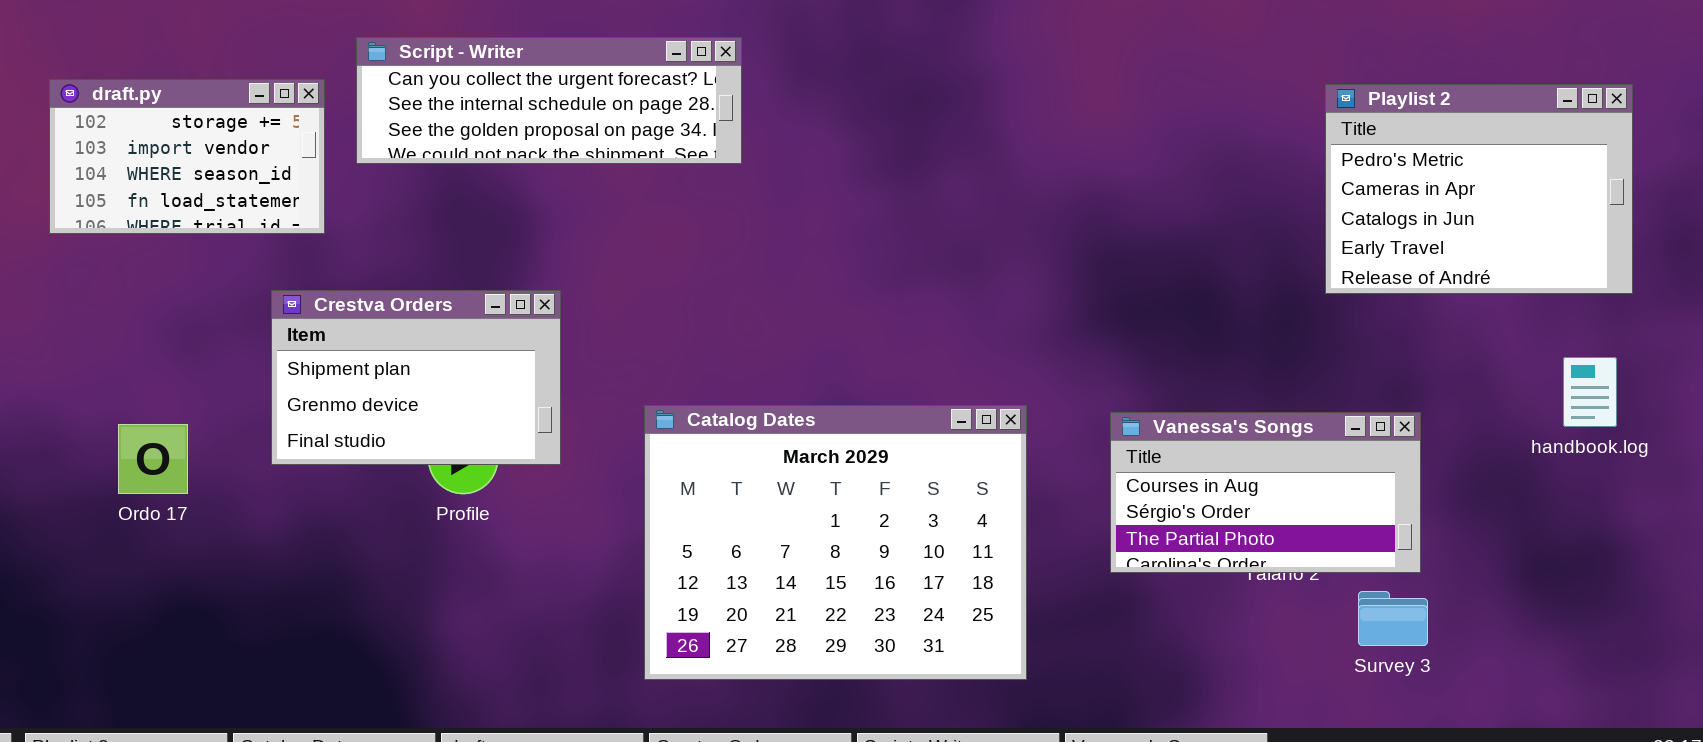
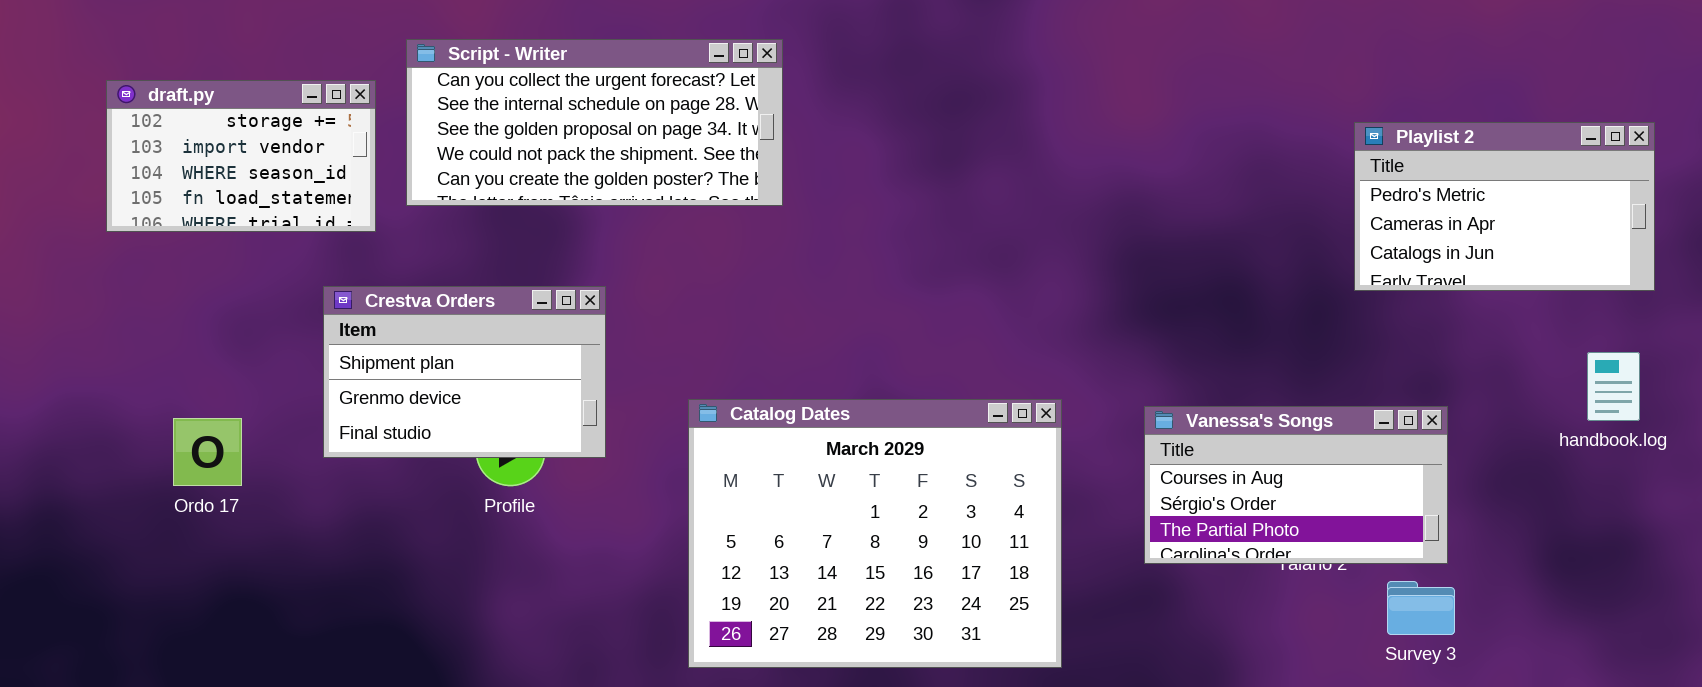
Script - Writer: [356,37,742,164] -> [406,39,783,206], resized
Playlist 2: [1325,84,1633,294] -> [1354,122,1655,291], resized

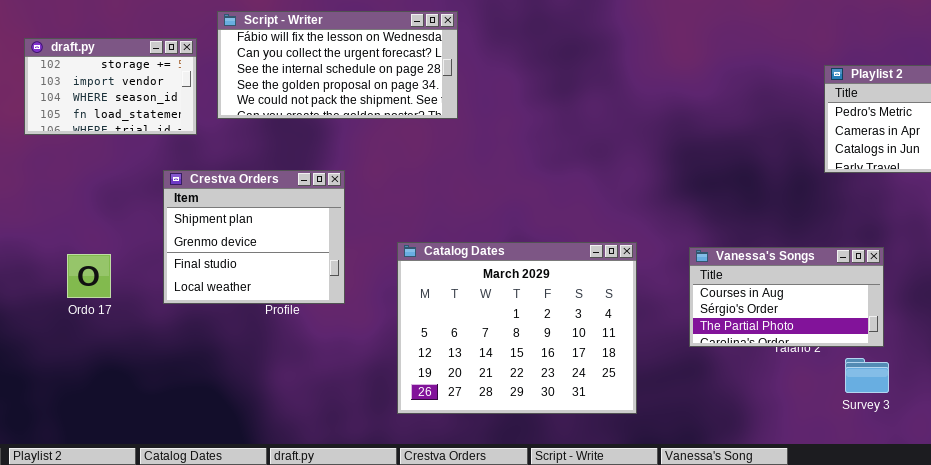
Script - Writer: [406,39,783,206] -> [217,11,458,119], scrolled up 1 row
Crestva Orders: [323,286,606,458] -> [163,170,345,304], resized

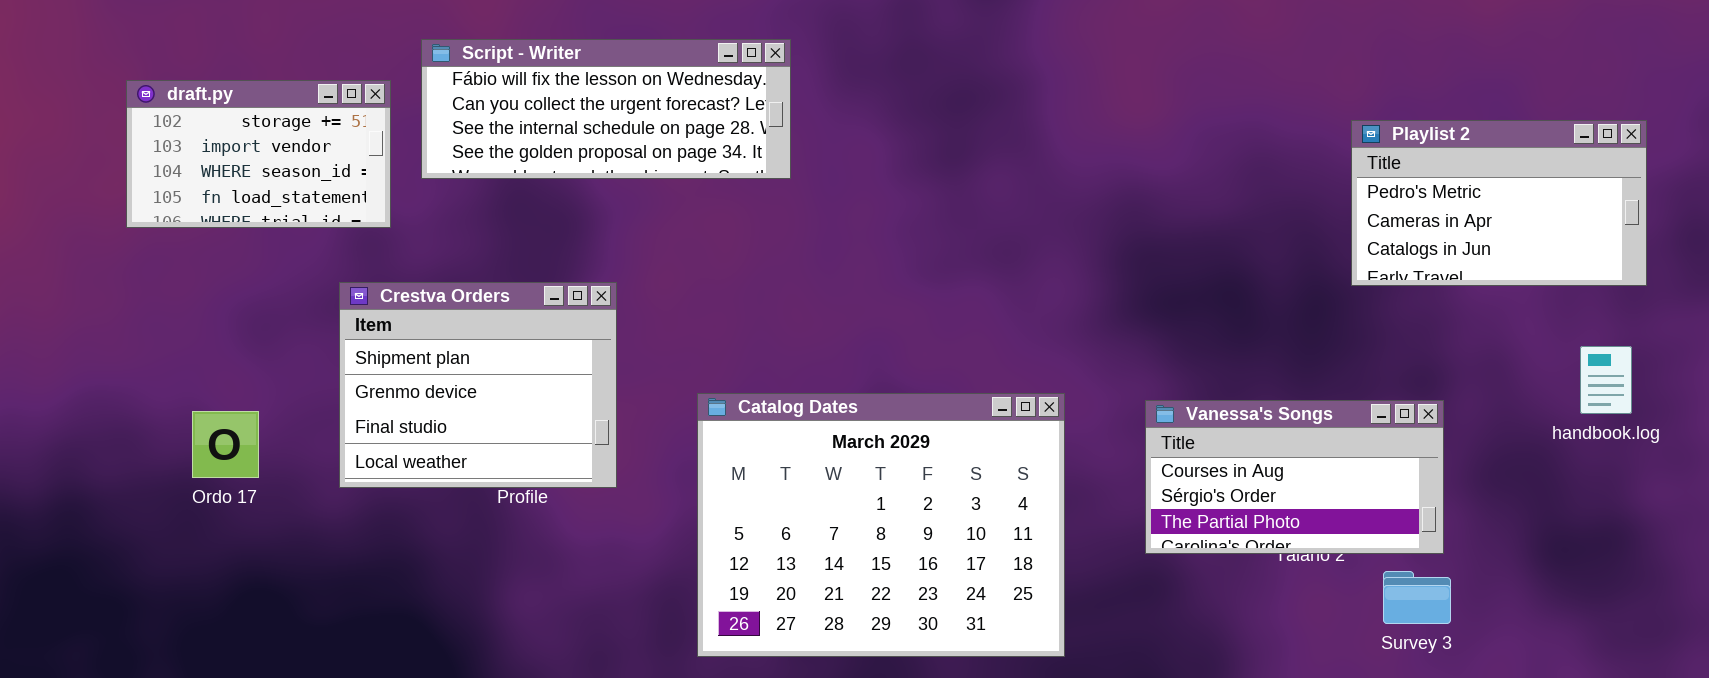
Script - Writer: [217,11,458,119] -> [421,39,791,179], resized

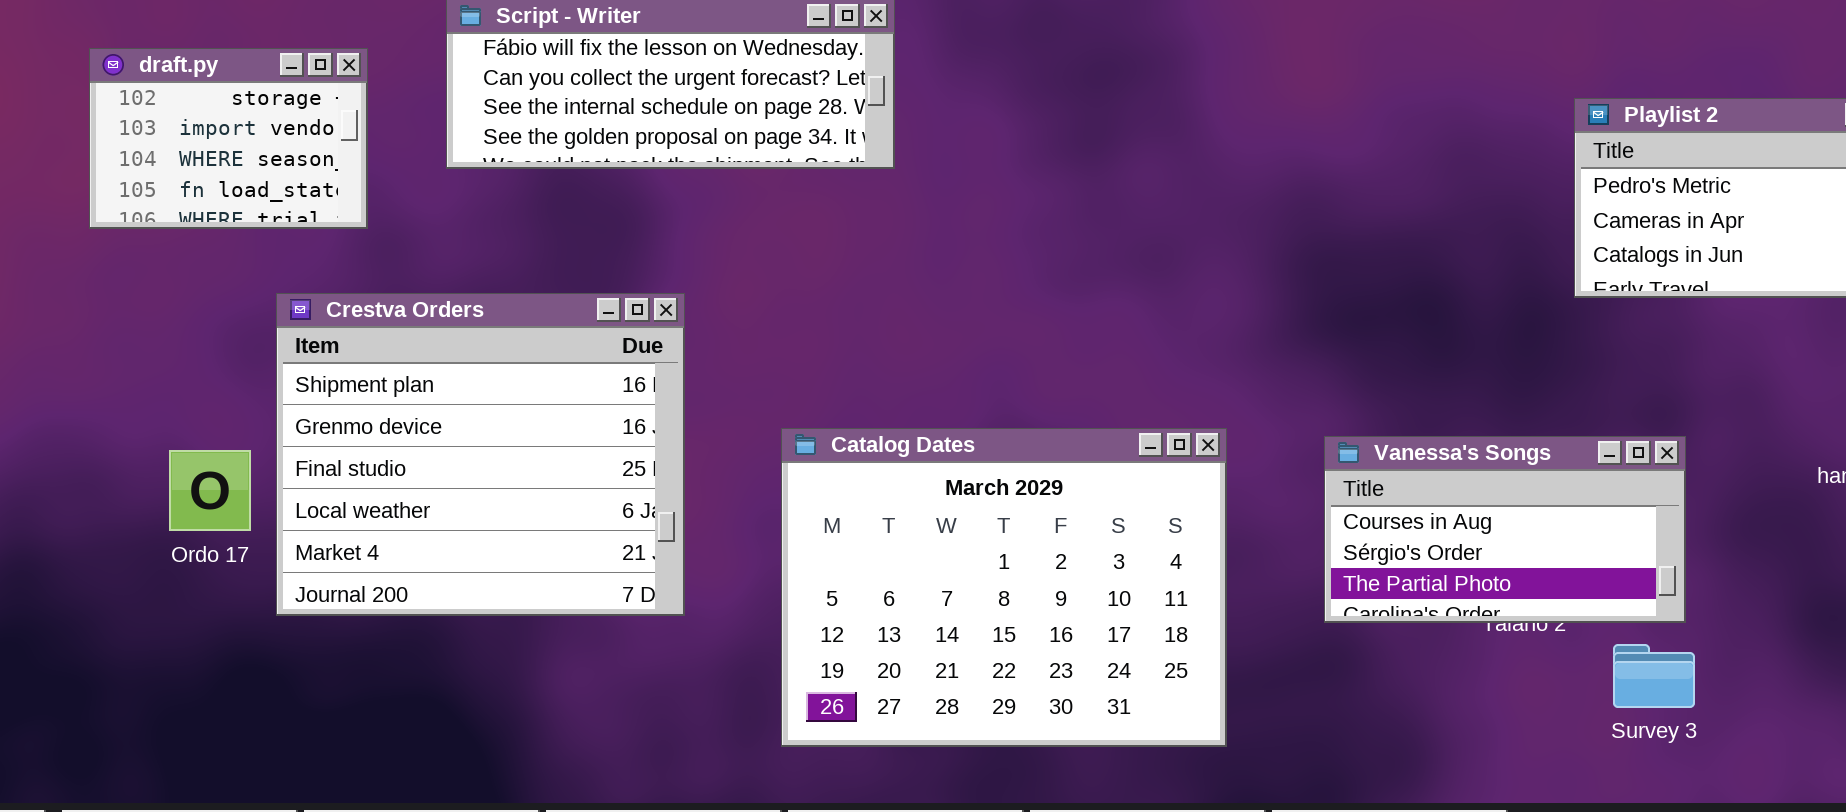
draft.py: [126,80,391,228] -> [89,48,368,229], resized
Crestva Orders: [339,282,617,488] -> [276,293,685,616], resized

